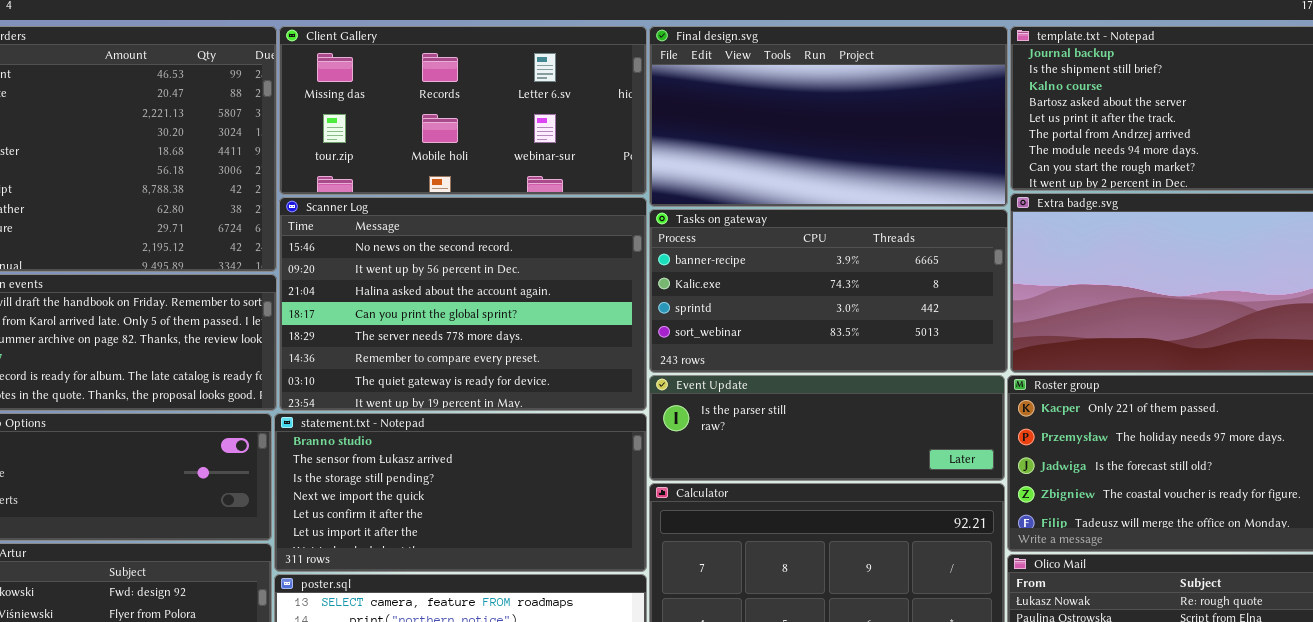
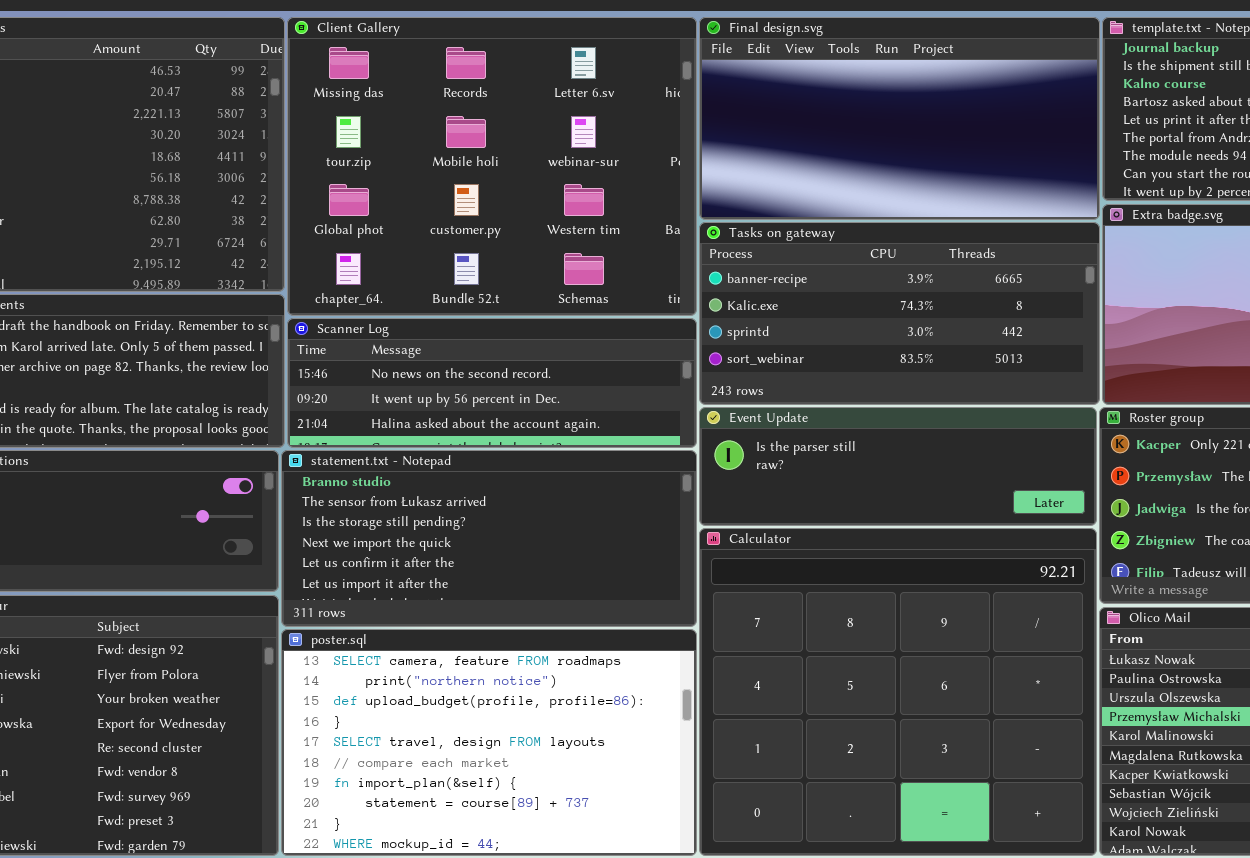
Client Gallery: [279,26,647,195] -> [287,17,697,316], resized
Scanner Log: [279,197,647,411] -> [287,318,697,448], resized

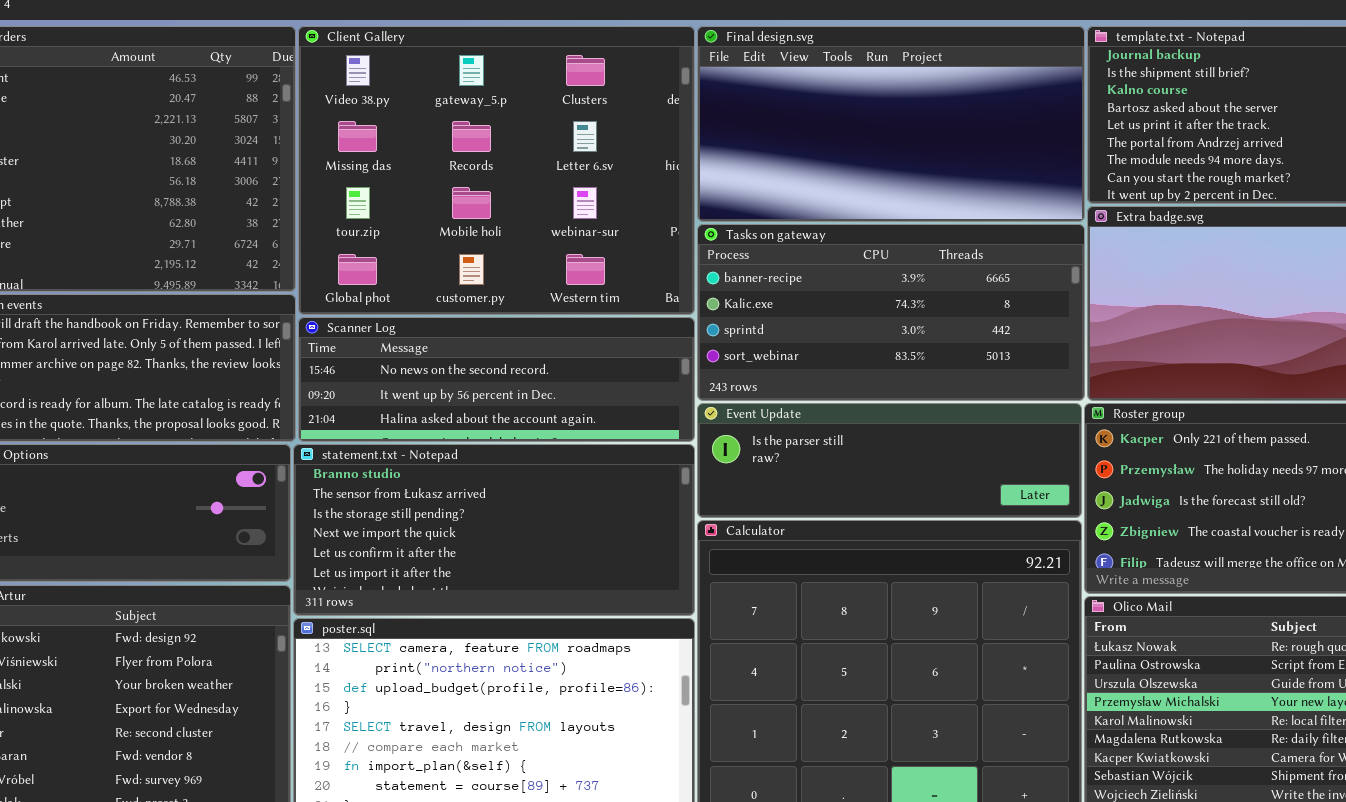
Client Gallery: [287,17,697,316] -> [298,26,695,315], scrolled up 1 row

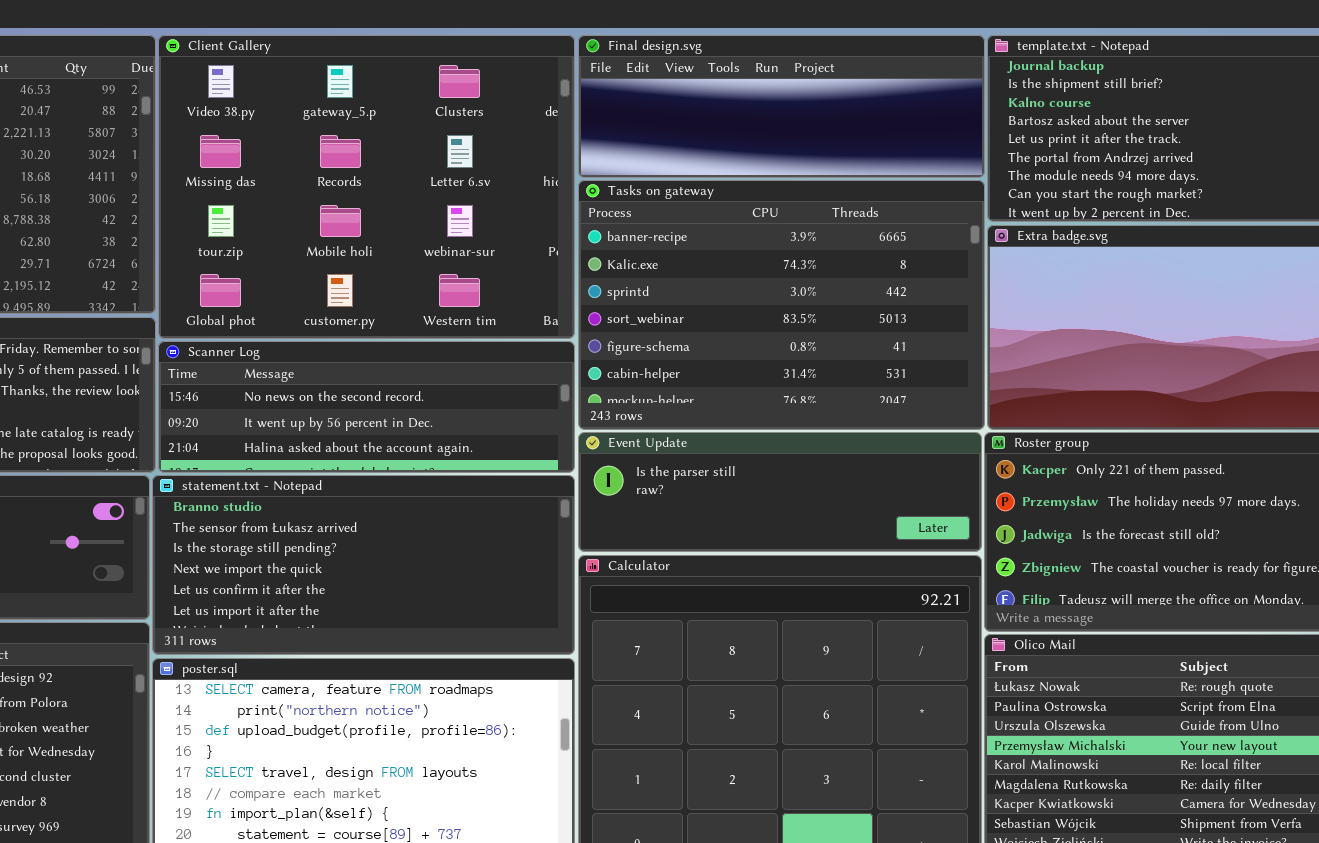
Final design.svg: [697,26,1085,222] -> [578,35,985,178], resized
Tasks on gateway: [697,224,1085,401] -> [578,180,985,430], resized

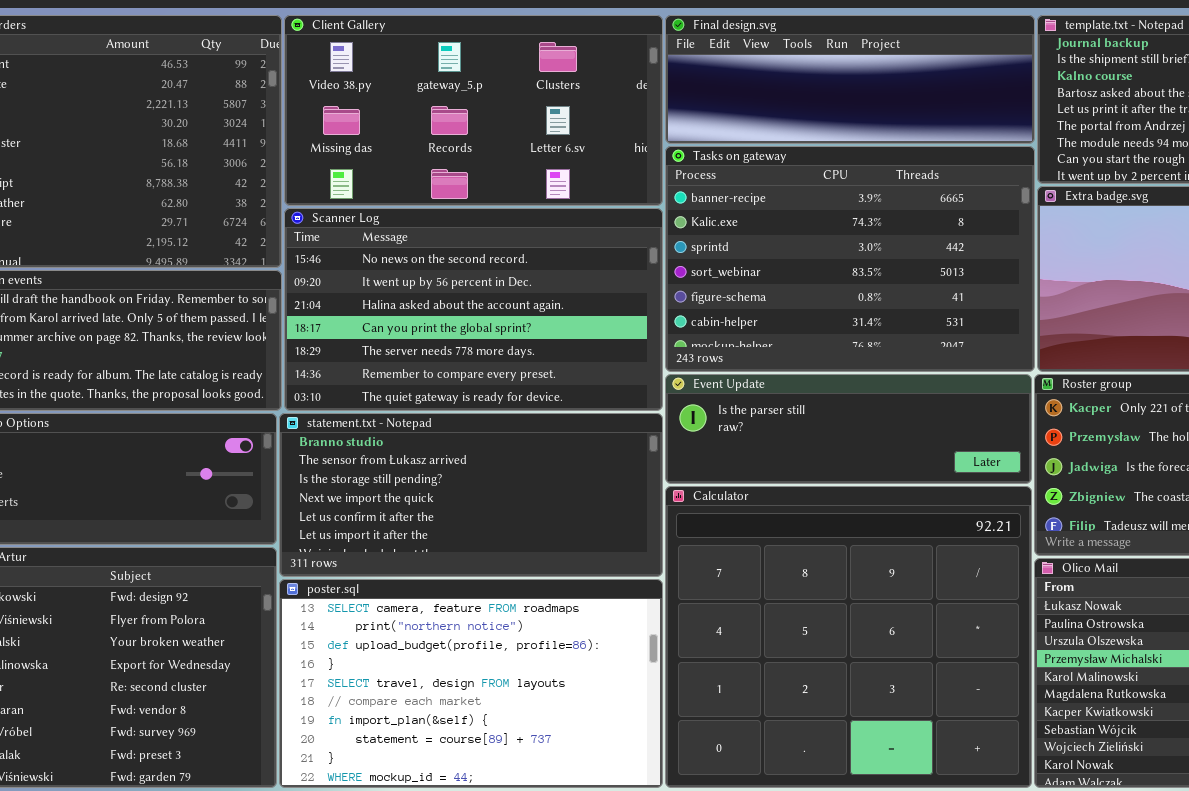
Client Gallery: [158,35,575,339] -> [284,15,663,206], resized
Scanner Log: [158,341,575,473] -> [284,208,663,411], resized

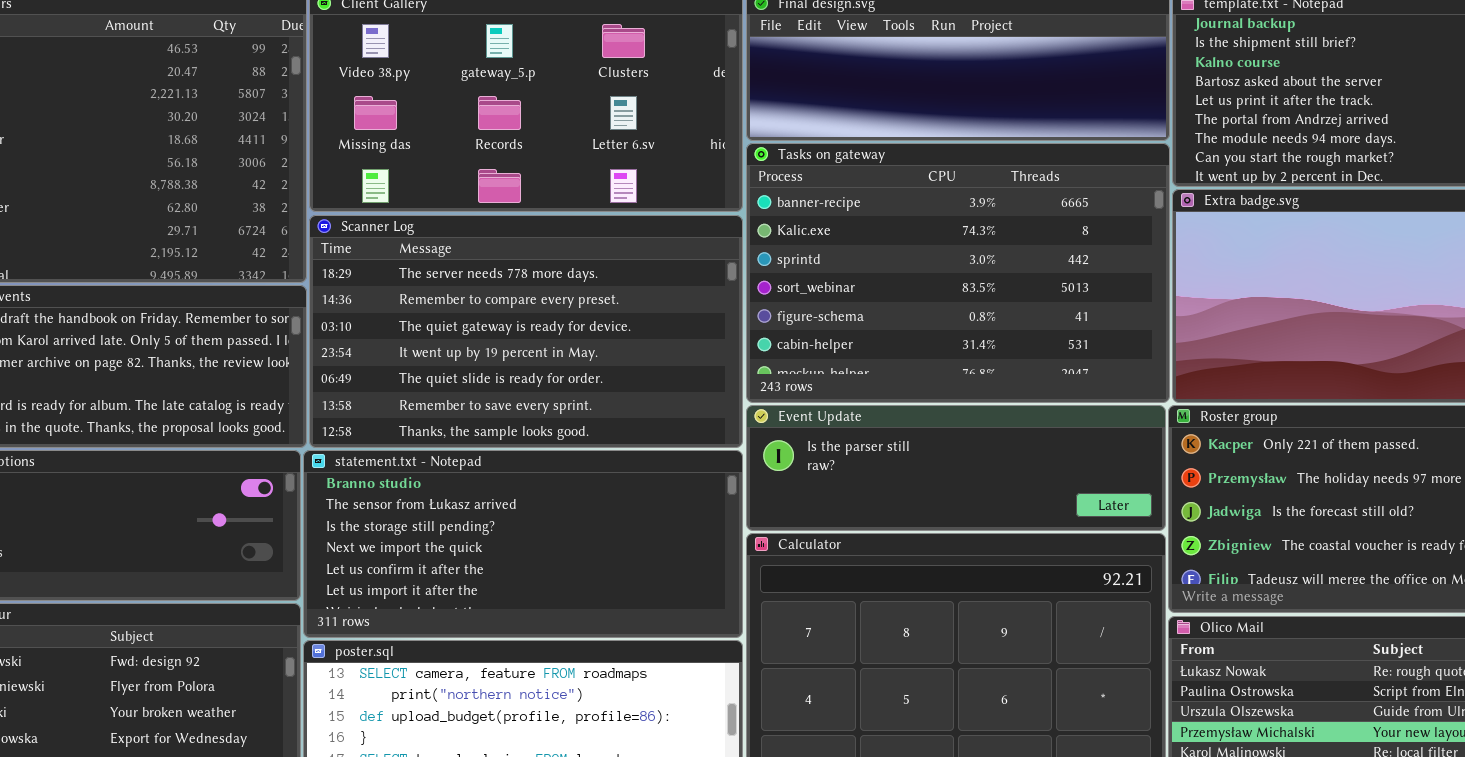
Scanner Log: [284,208,663,411] -> [309,215,743,448], scrolled down 4 rows

